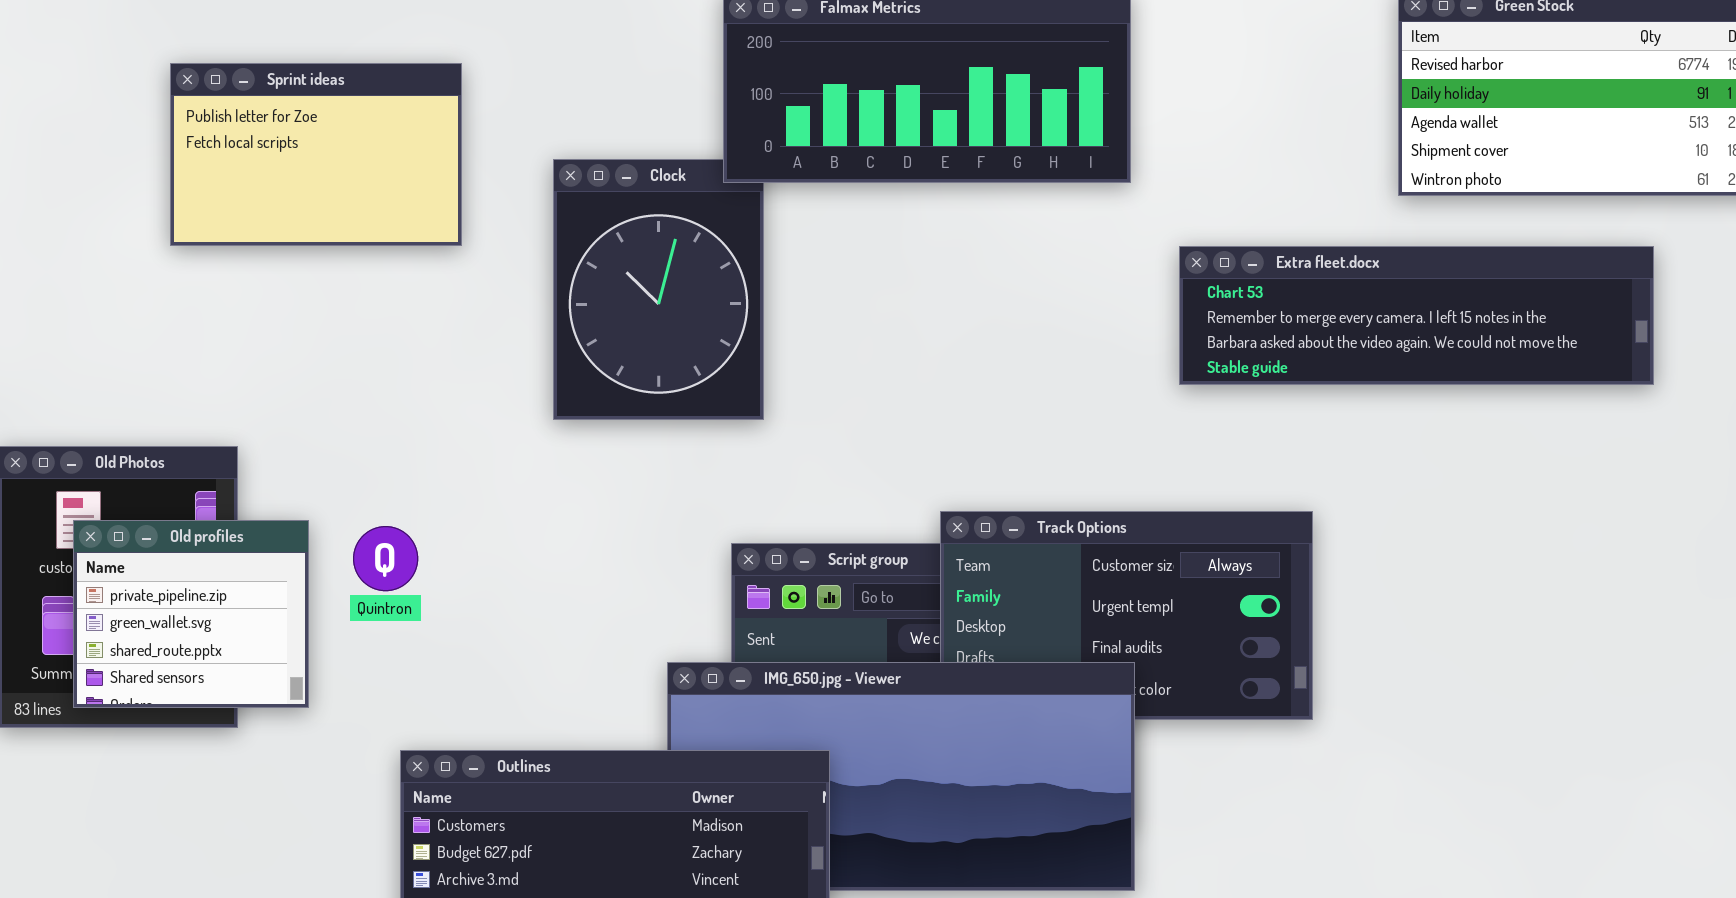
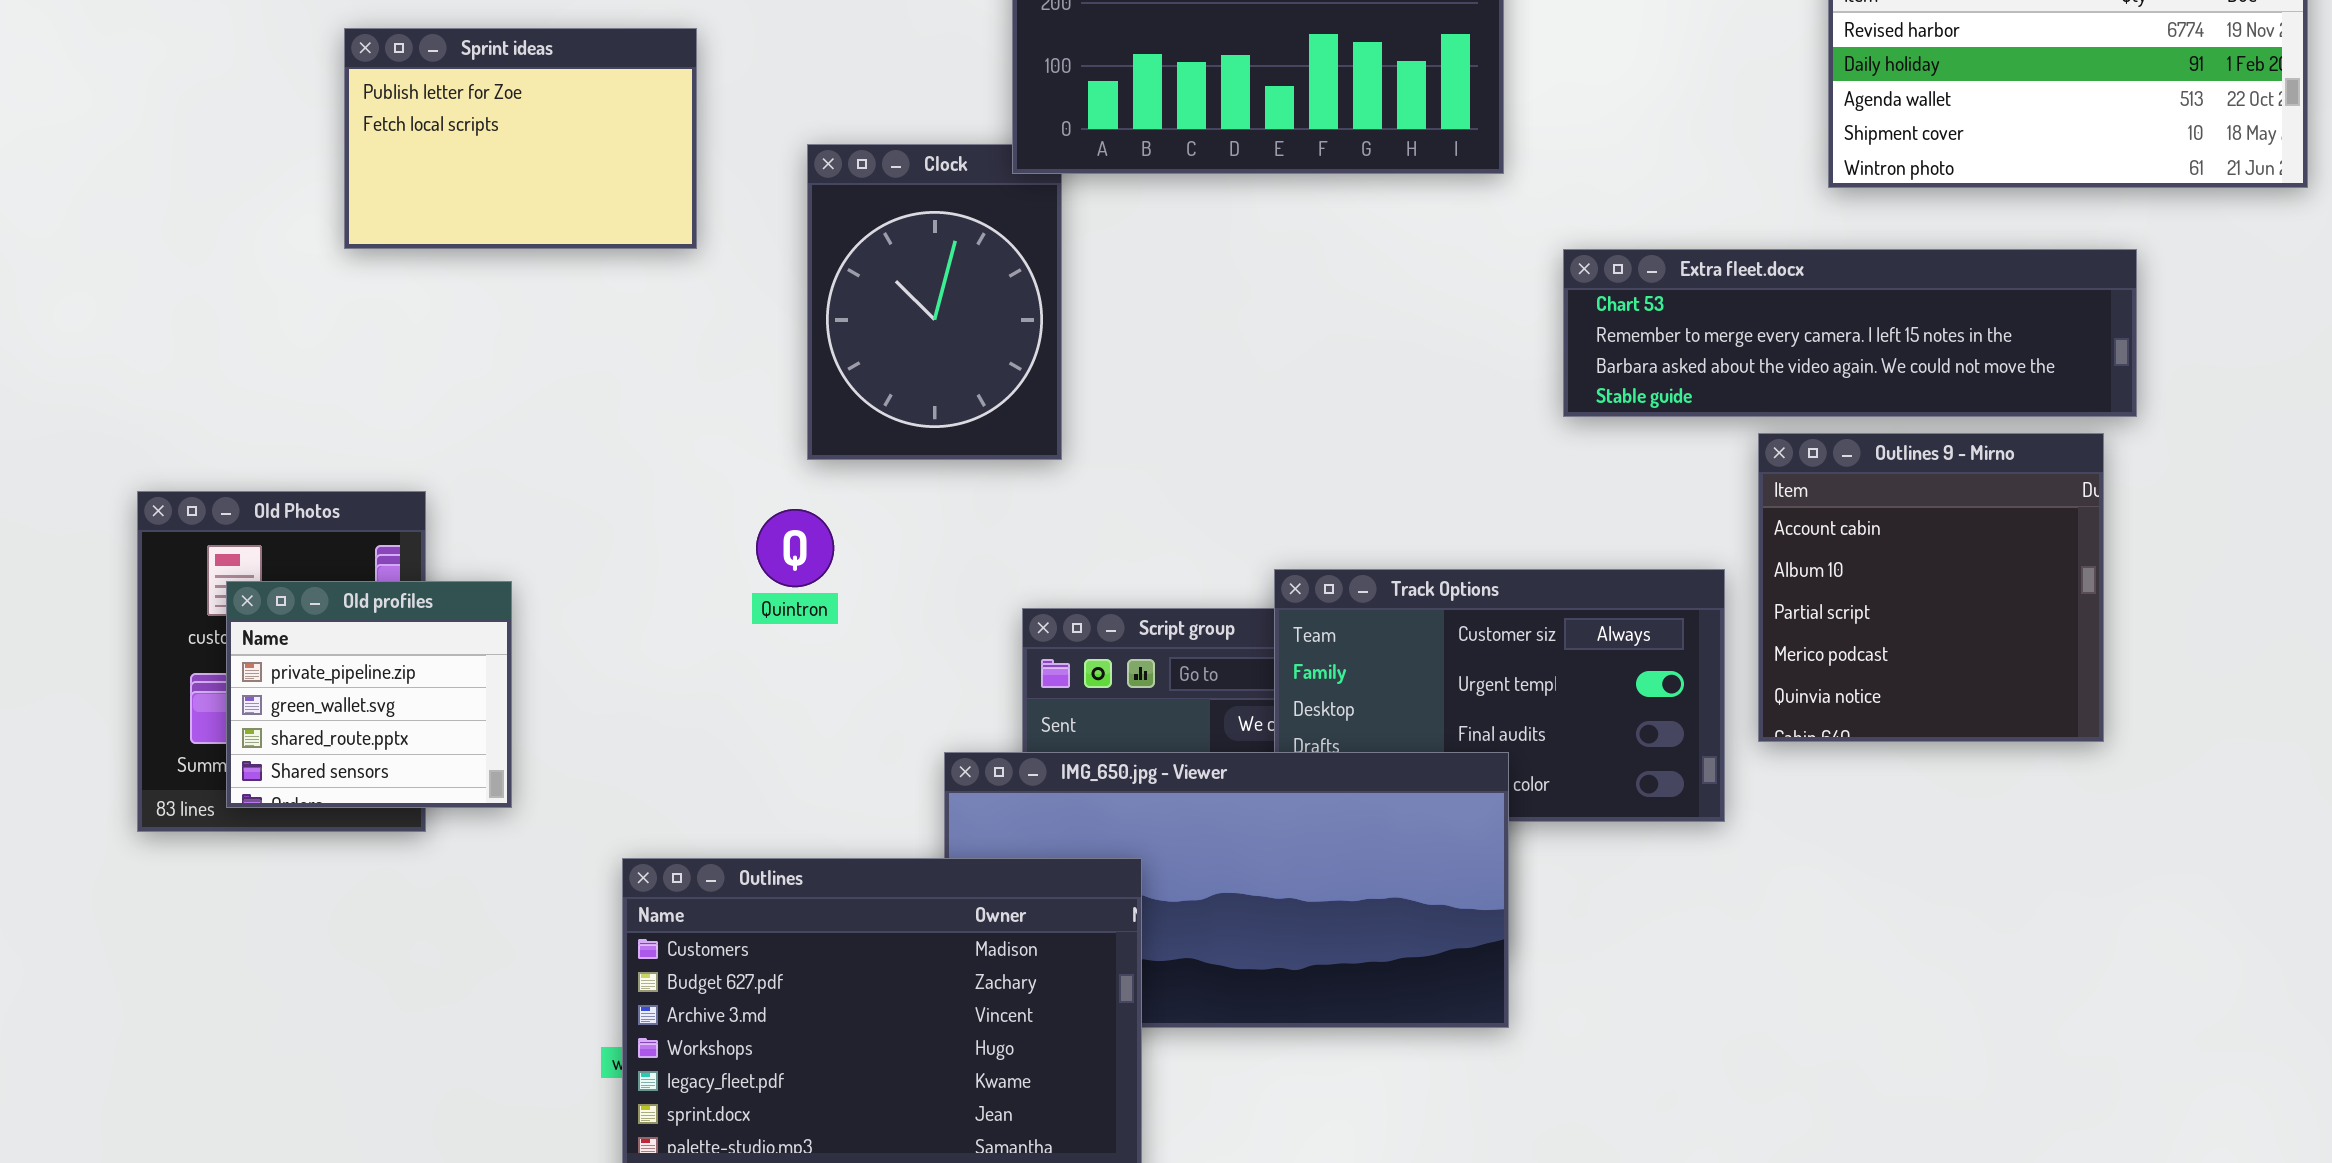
Outlines 9 - Mirno: none -> [1758,433,2104,742], opened
Quintron: [353,526,418,591] -> [756,509,834,587], moved

